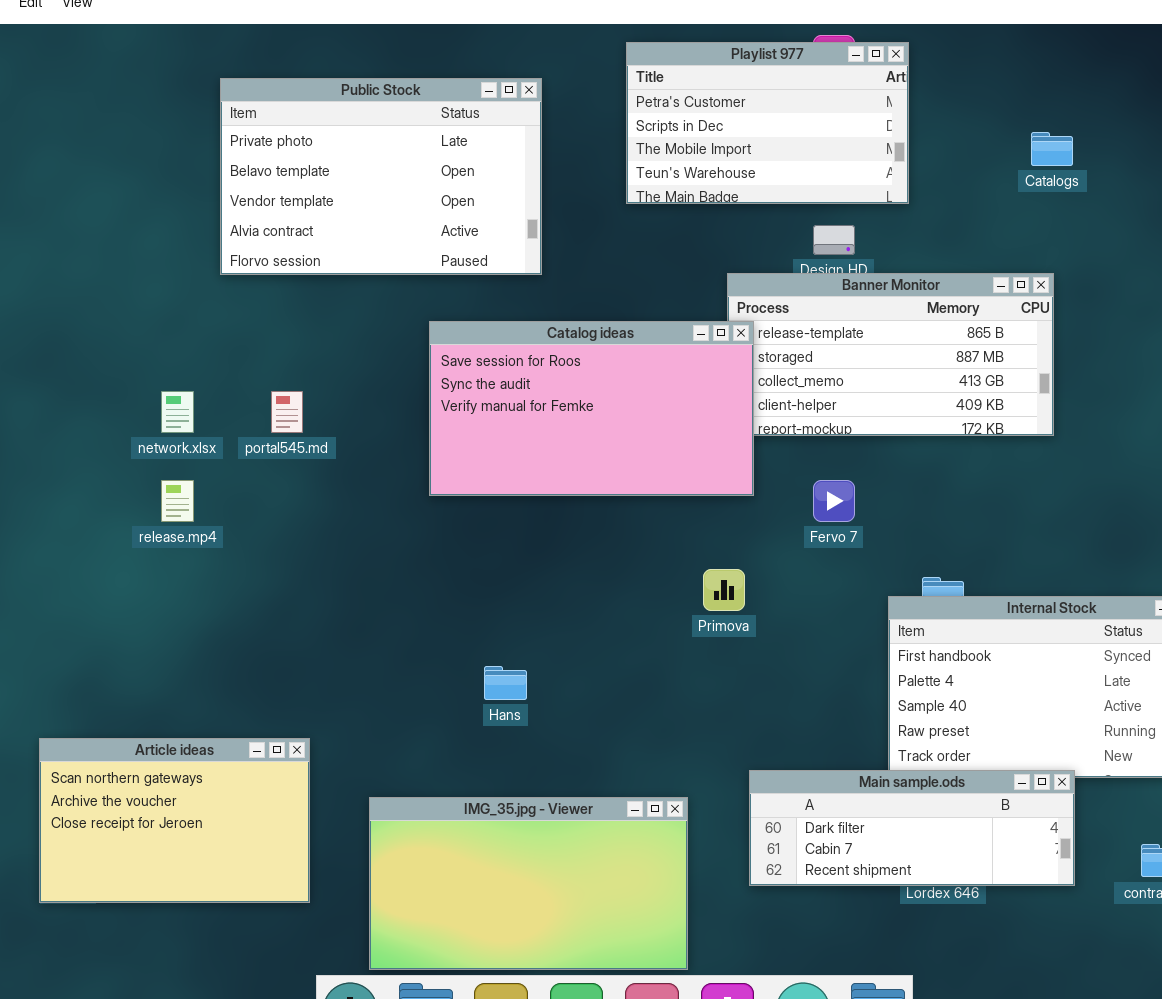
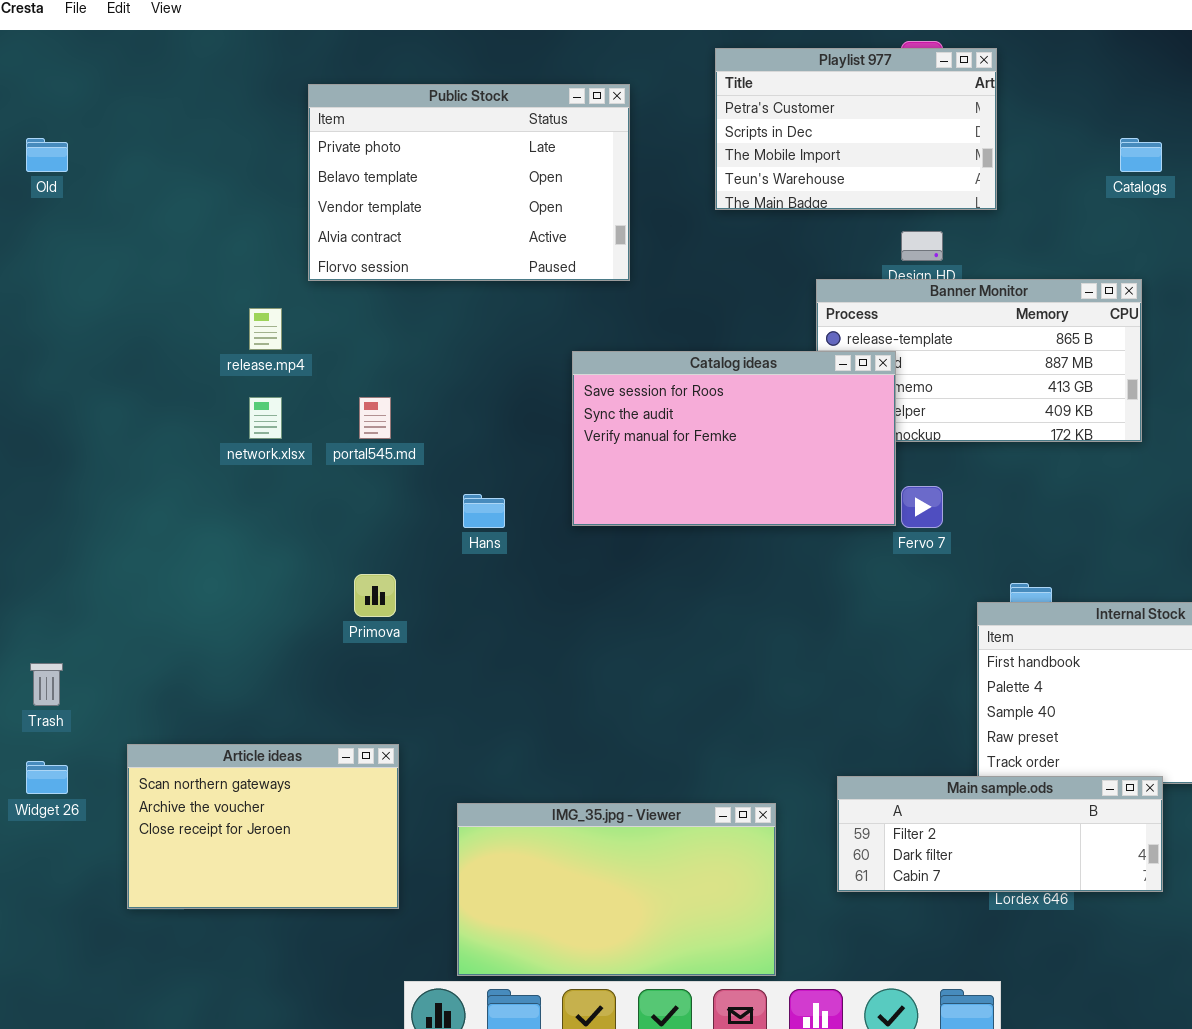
Catalog ideas: [429,321,754,496] -> [572,351,896,526], moved
release.mp4: [161,480,194,522] -> [249,308,282,350], moved
Primova: [703,569,745,611] -> [354,574,396,617], moved
Hans: [484,666,527,700] -> [463,494,505,528], moved
Main sample.ods: [749,770,1075,886] -> [837,776,1163,892], scrolled up 1 row

